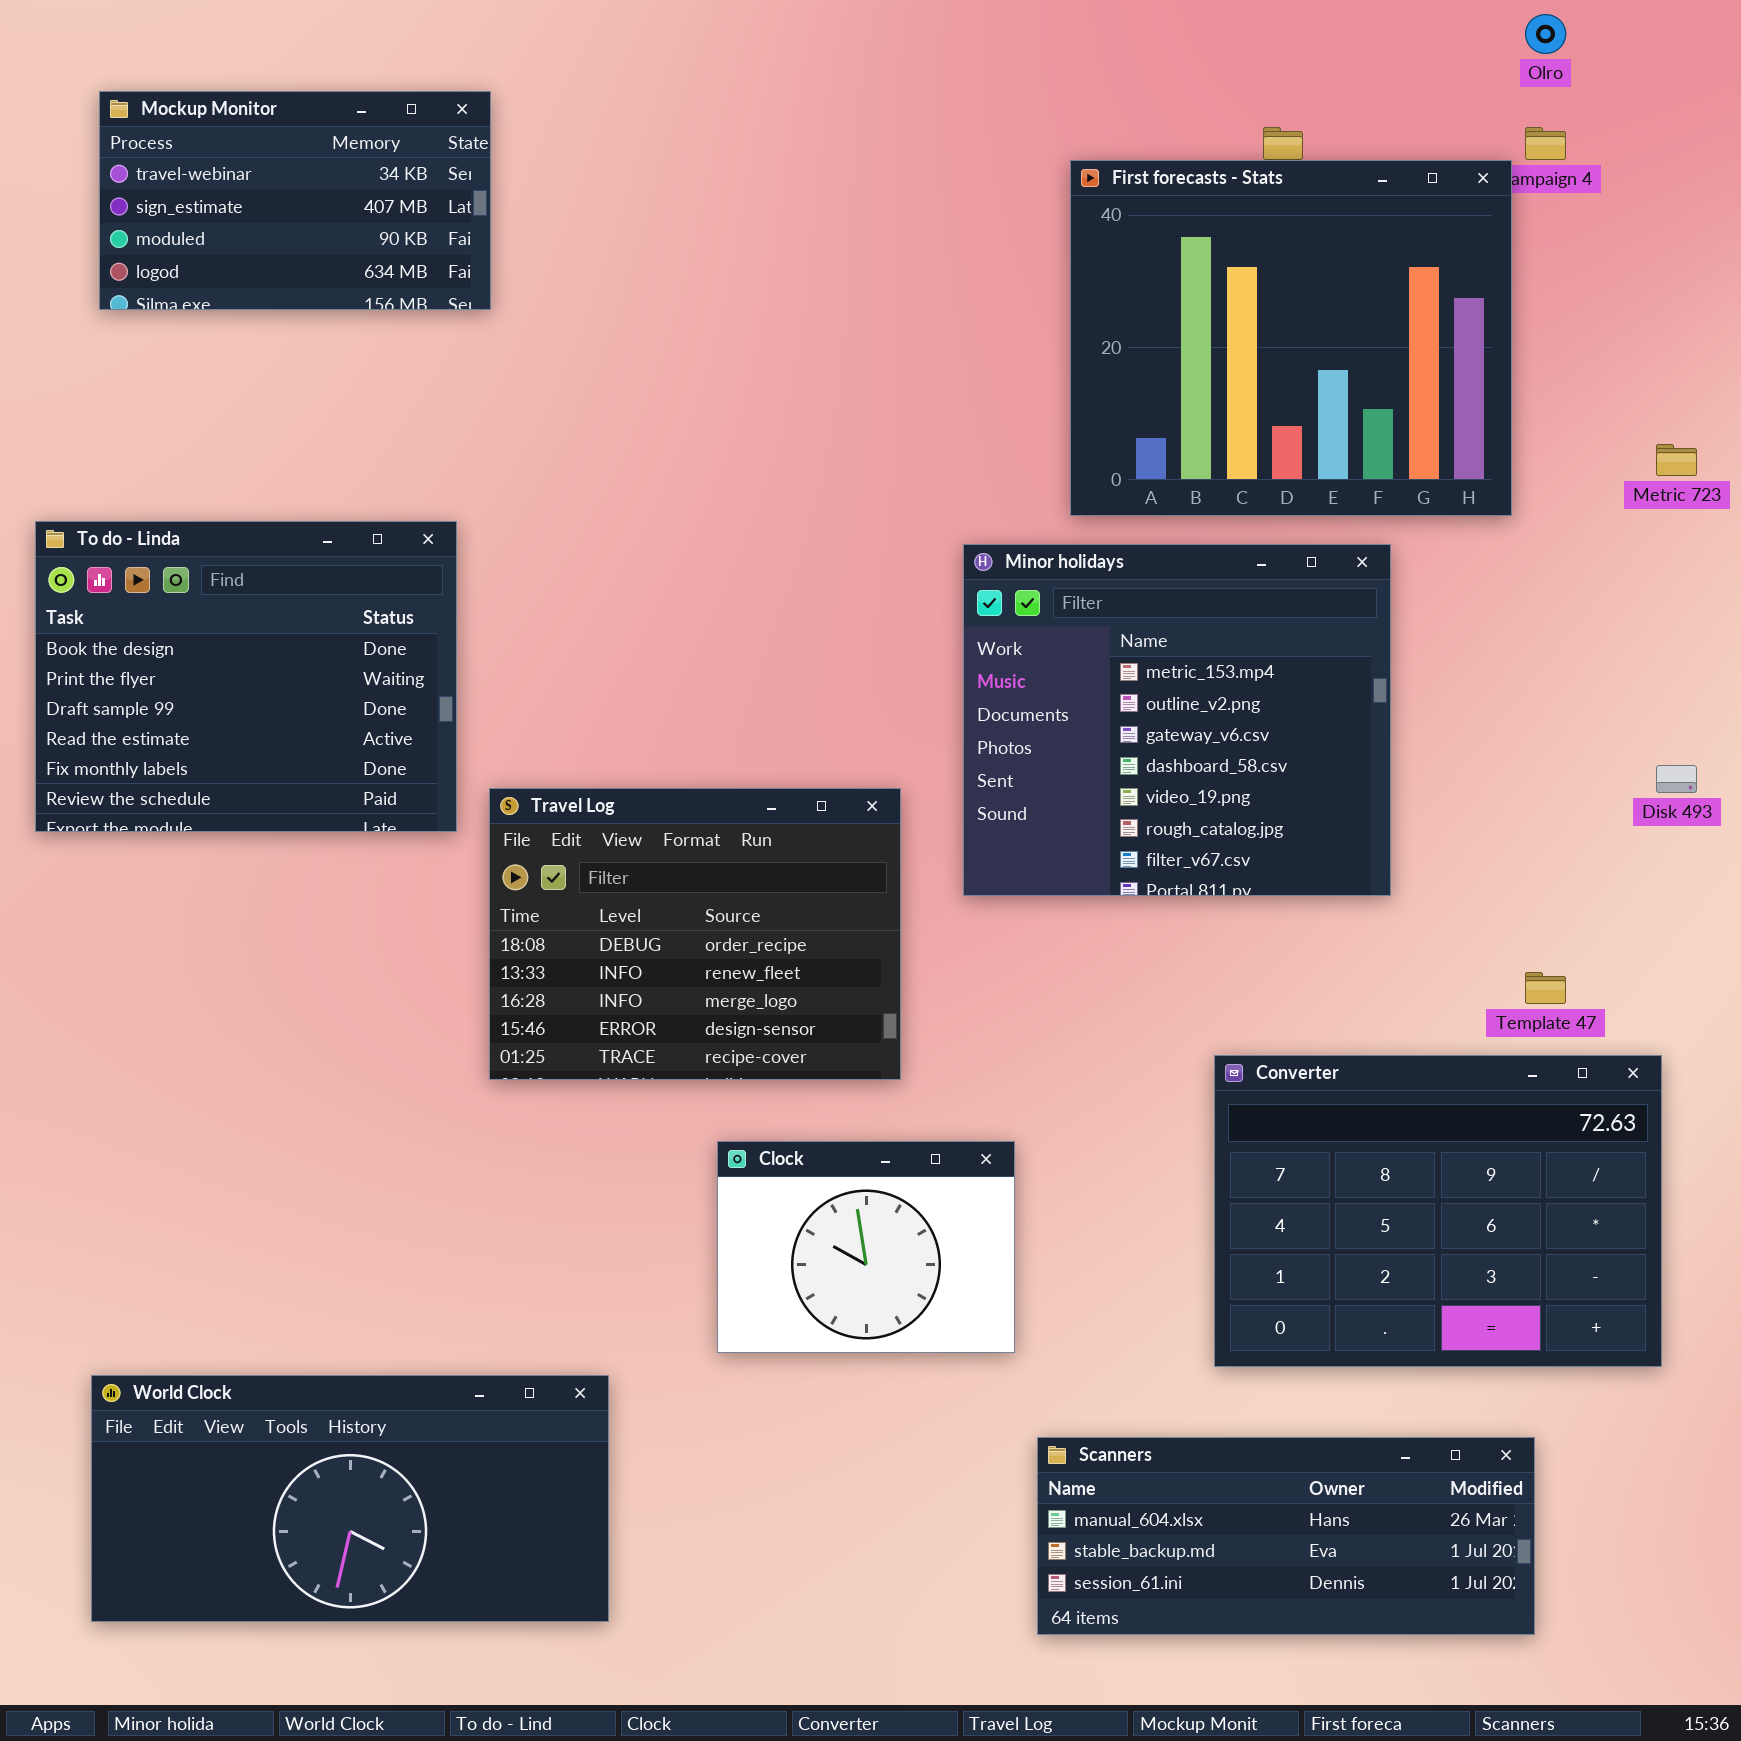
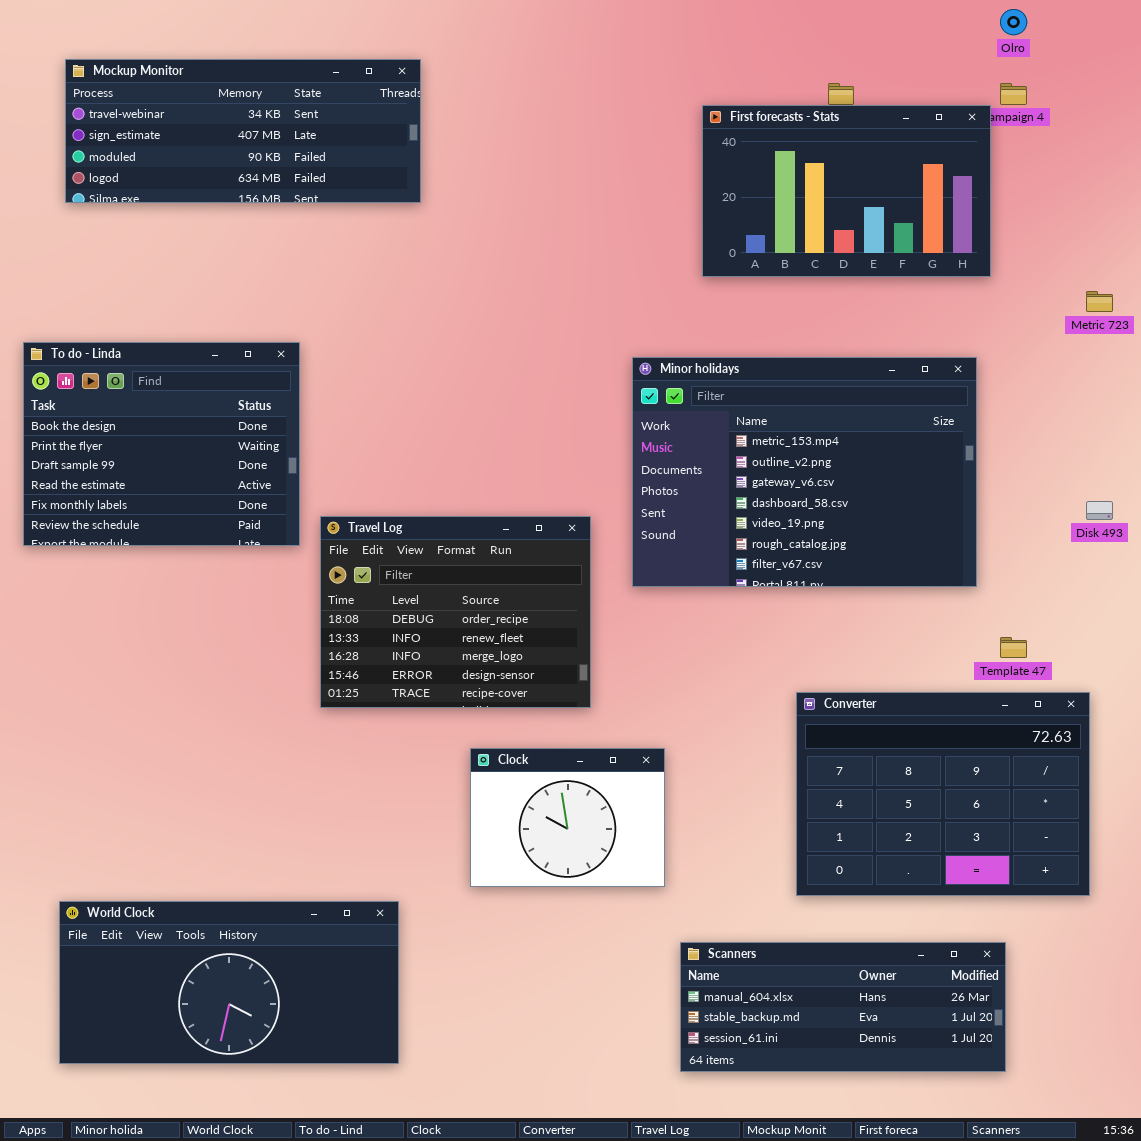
Mockup Monitor: [99,91,491,310] -> [65,59,421,203], resized
First forecasts - Stats: [1070,160,1512,516] -> [702,105,991,277], resized
Minor holidays: [963,544,1391,896] -> [632,357,977,587], resized

